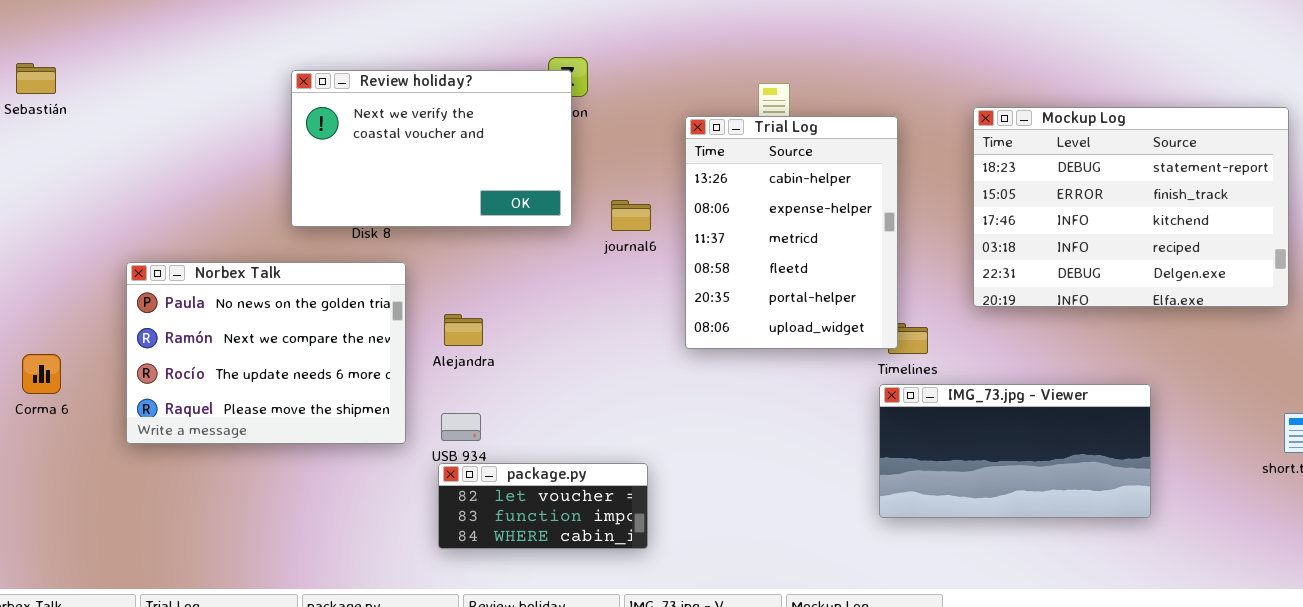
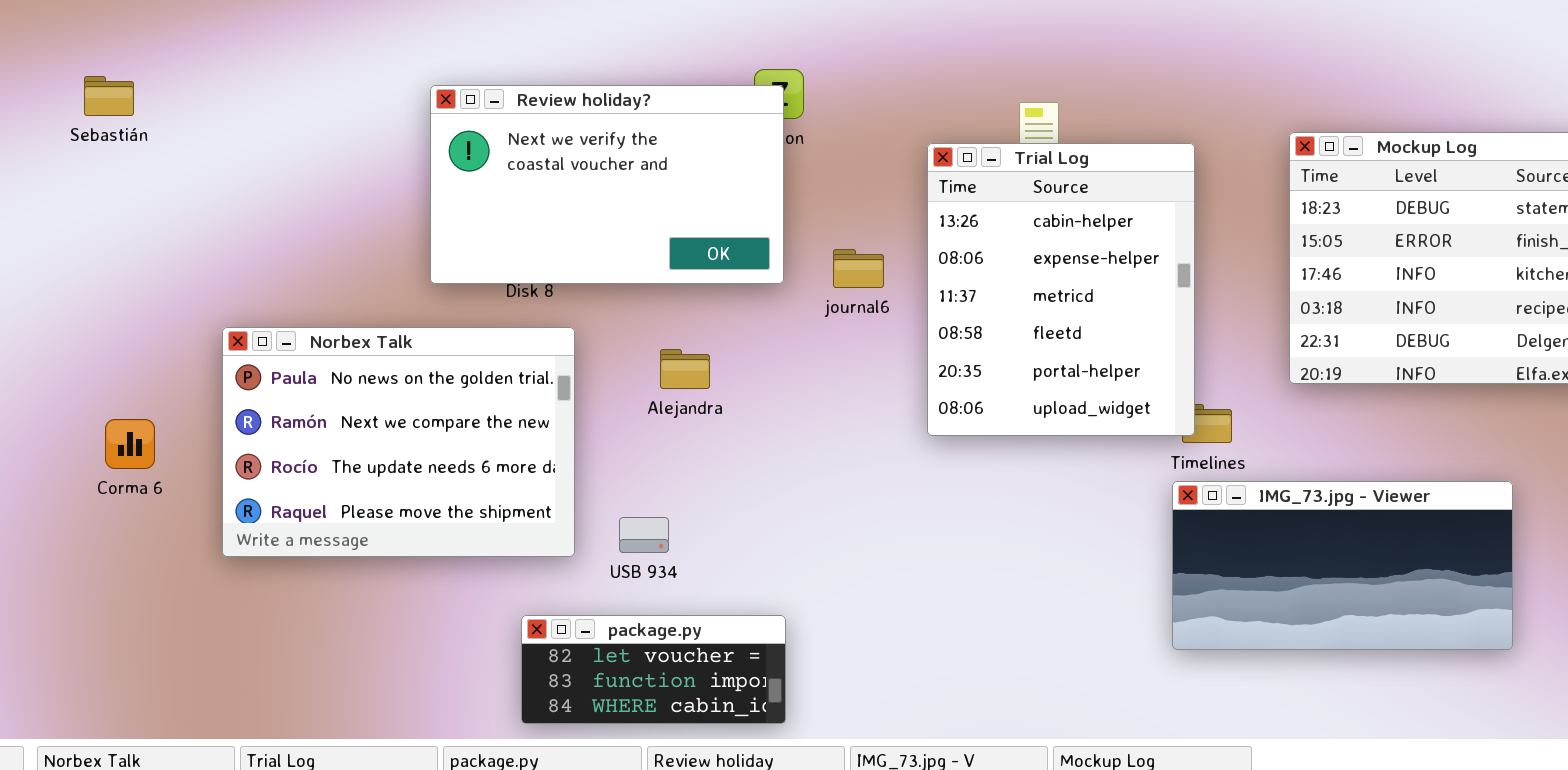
Alejandra: [444,314,483,346] -> [660,349,710,389], moved
Corma 6: [22,354,61,394] -> [105,419,155,469], moved
package.py: [438,463,648,549] -> [521,615,786,724], moved

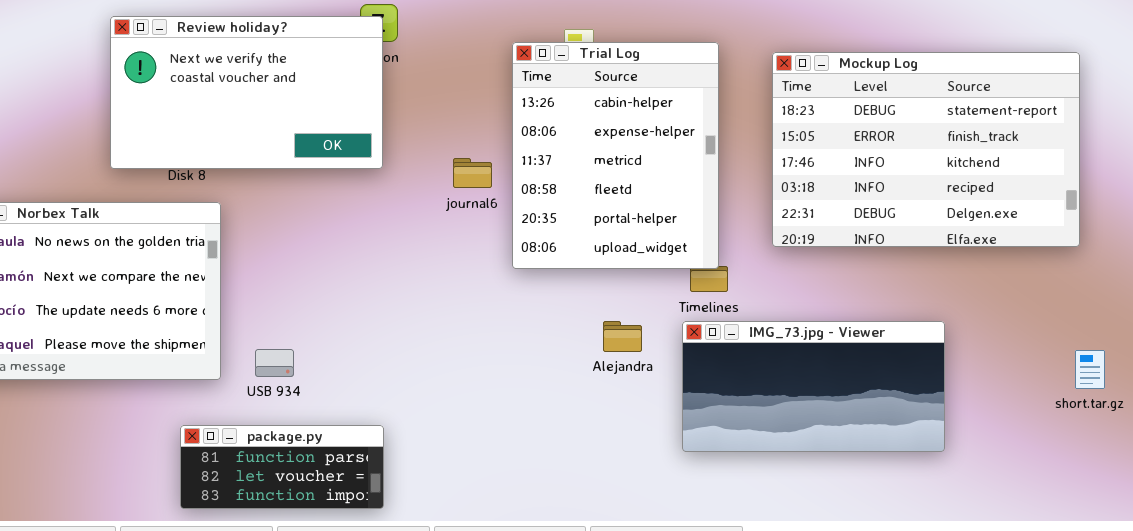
Trial Log: [927,143,1195,436] -> [512,42,719,269], moved
journal6: [833,249,884,288] -> [453,158,492,188], moved
Alejandra: [660,349,710,389] -> [603,321,642,352], moved
package.py: [521,615,786,724] -> [180,425,384,509], scrolled up 1 row

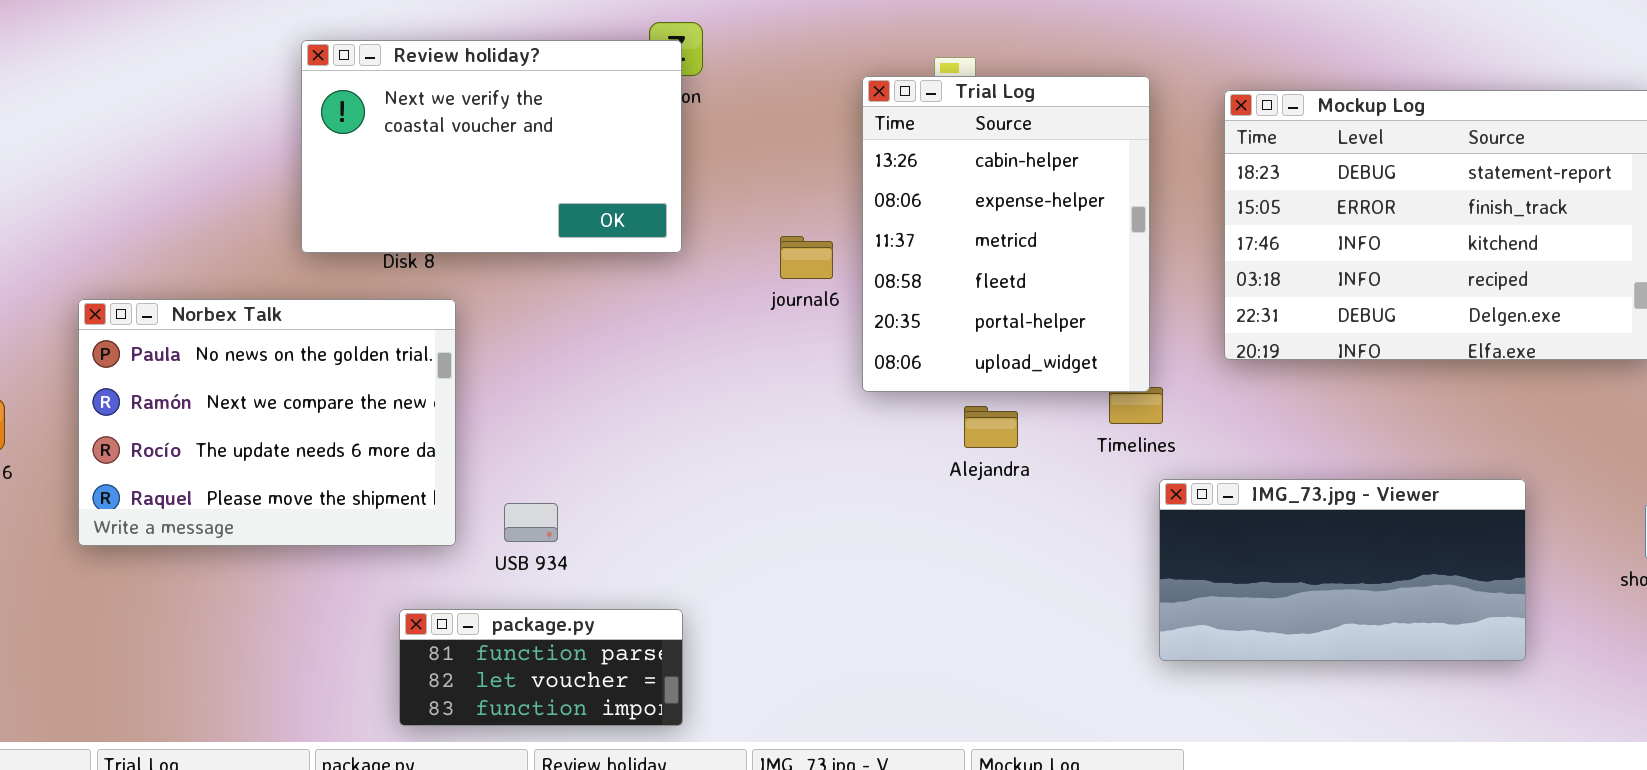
Alejandra: [603,321,642,352] -> [964,406,1018,448], moved
IMG_73.jpg - Viewer: [682,321,945,452] -> [1159,479,1526,661], moved

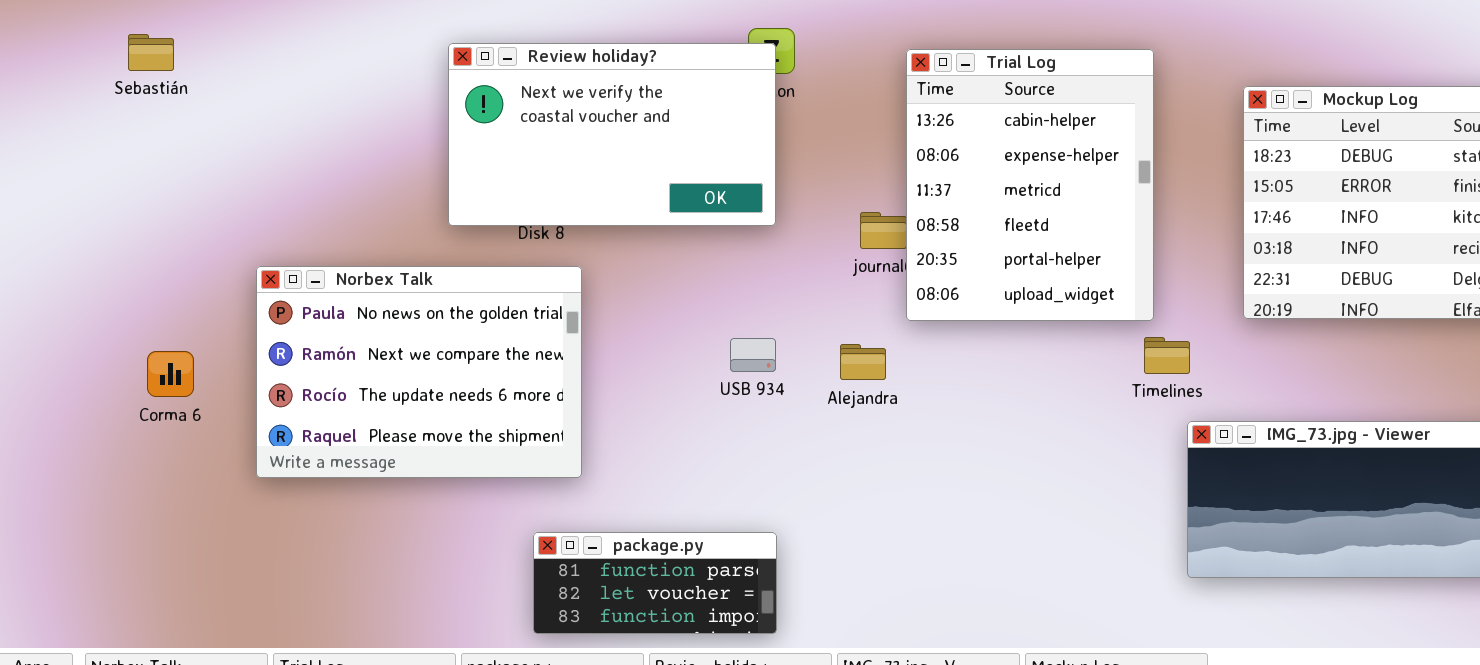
Trial Log: [862,76,1150,392] -> [906,49,1154,321], moved
Alejandra: [964,406,1018,448] -> [840,344,886,380], moved
USB 934: [504,503,558,542] -> [730,338,776,372], moved

